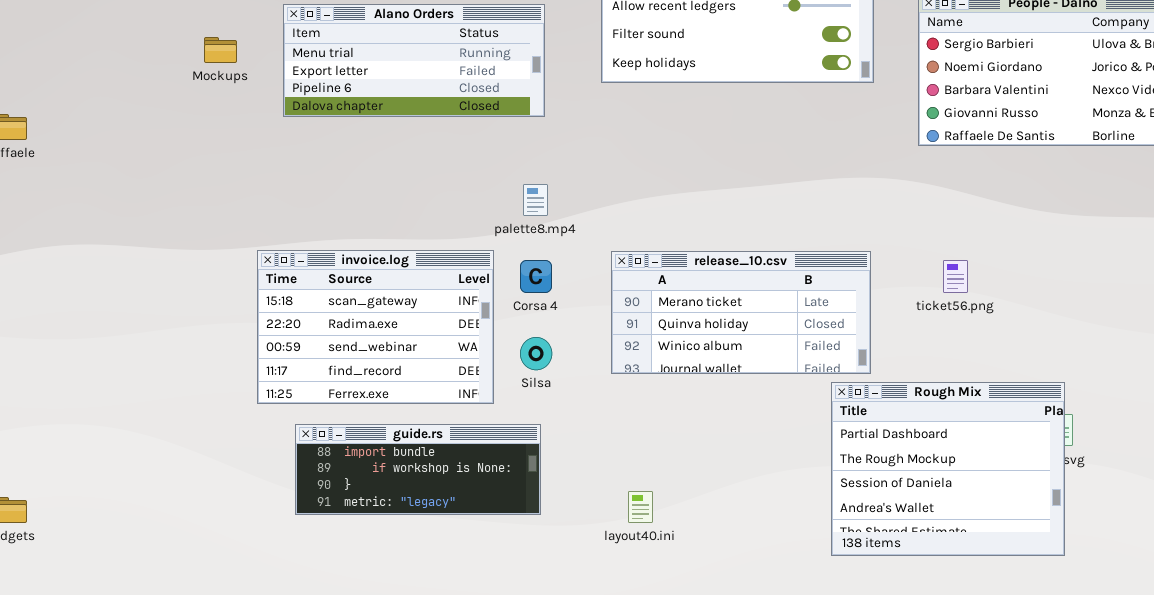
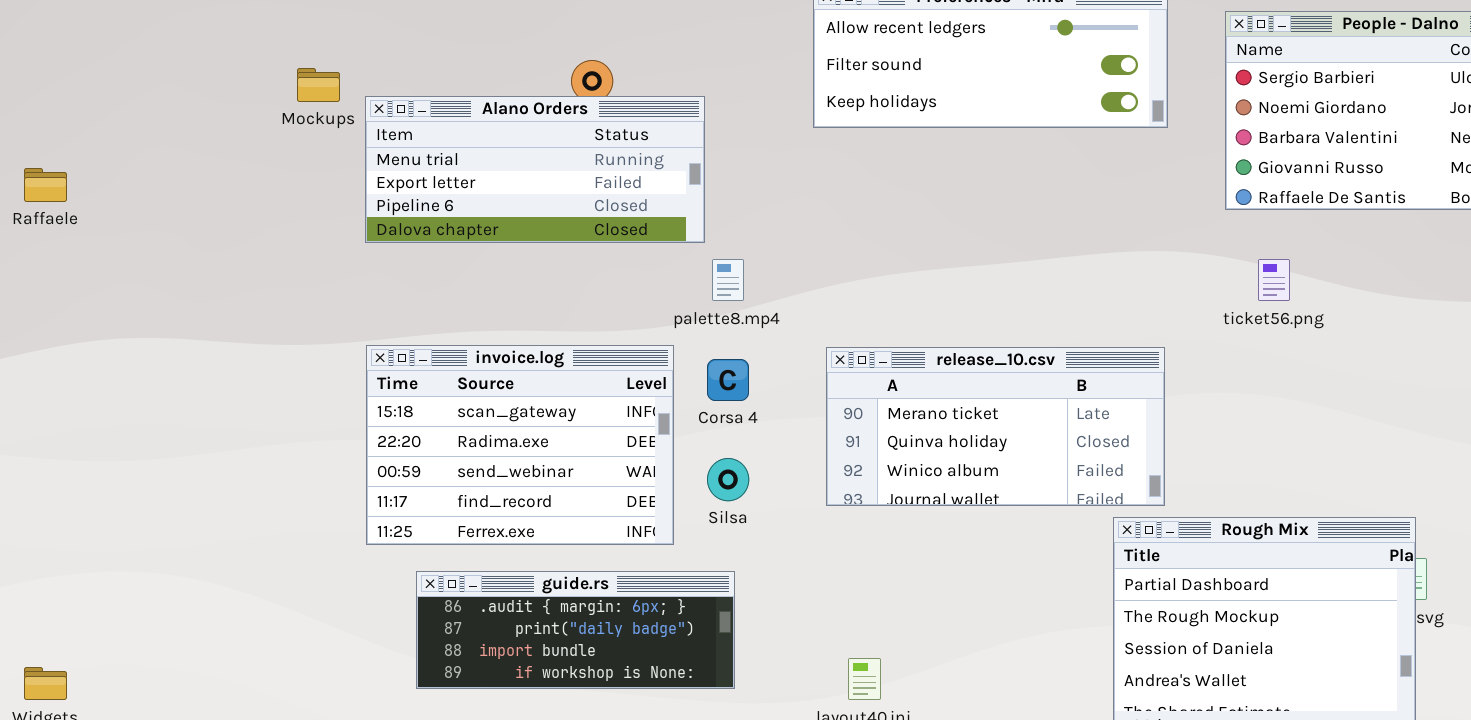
Alano Orders: [283,4,545,117] -> [365,96,705,243], moved
ticket56.png: [943,260,968,293] -> [1258,259,1290,301], moved
guide.rs: [295,424,541,515] -> [416,571,735,689], scrolled up 2 rows

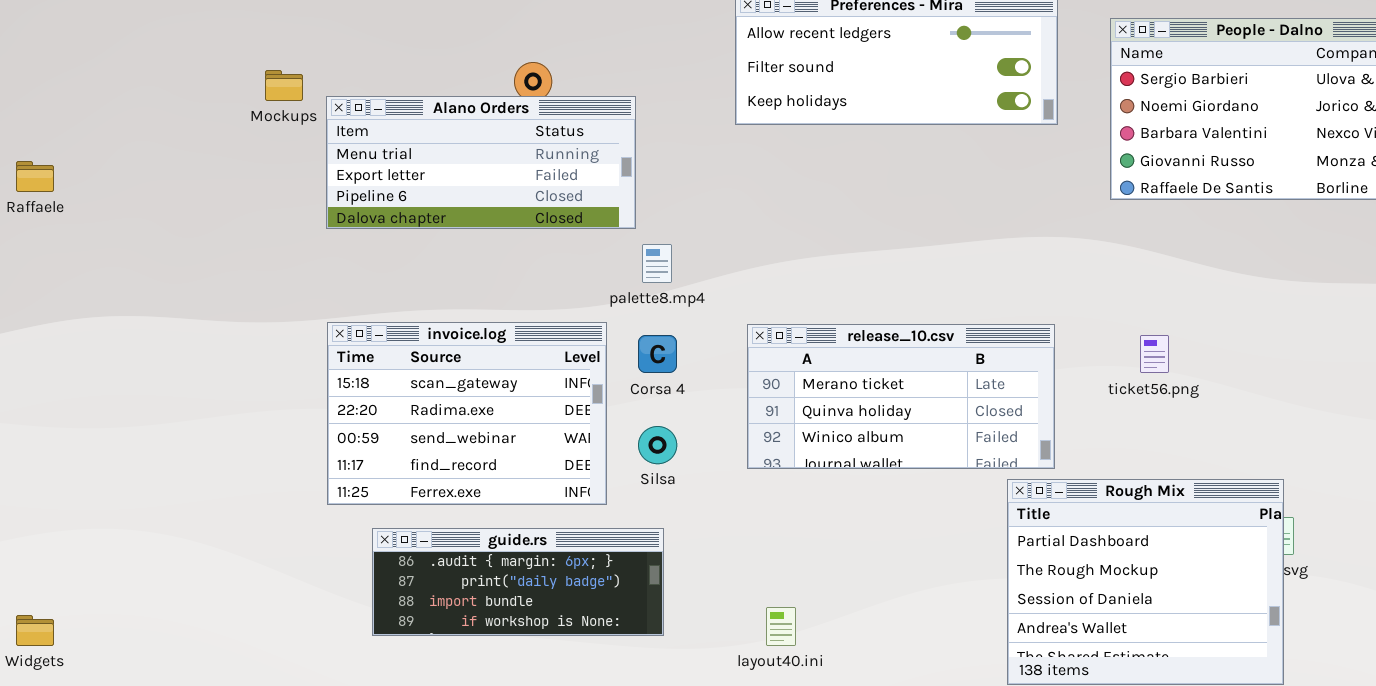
ticket56.png: [1258,259,1290,301] -> [1140,335,1169,373], moved

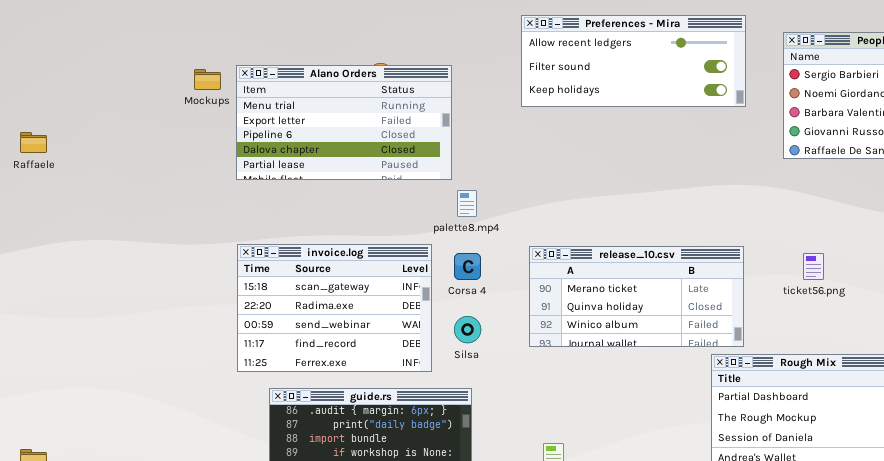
Alano Orders: [326,96,636,229] -> [236,65,452,180], resized

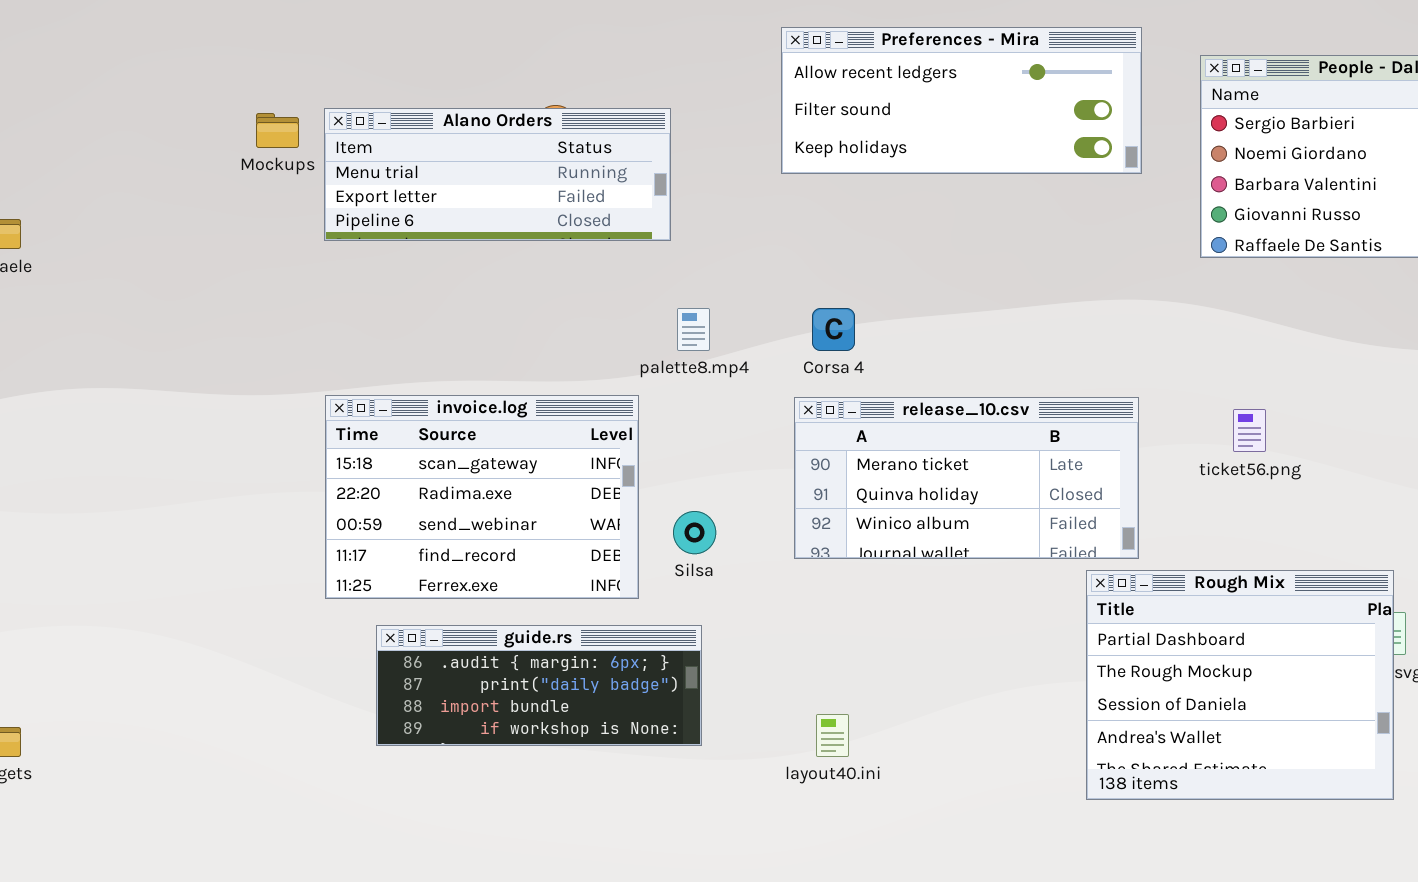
Alano Orders: [236,65,452,180] -> [324,108,671,241], resized
Corsa 4: [454,253,481,280] -> [812,308,855,351], moved

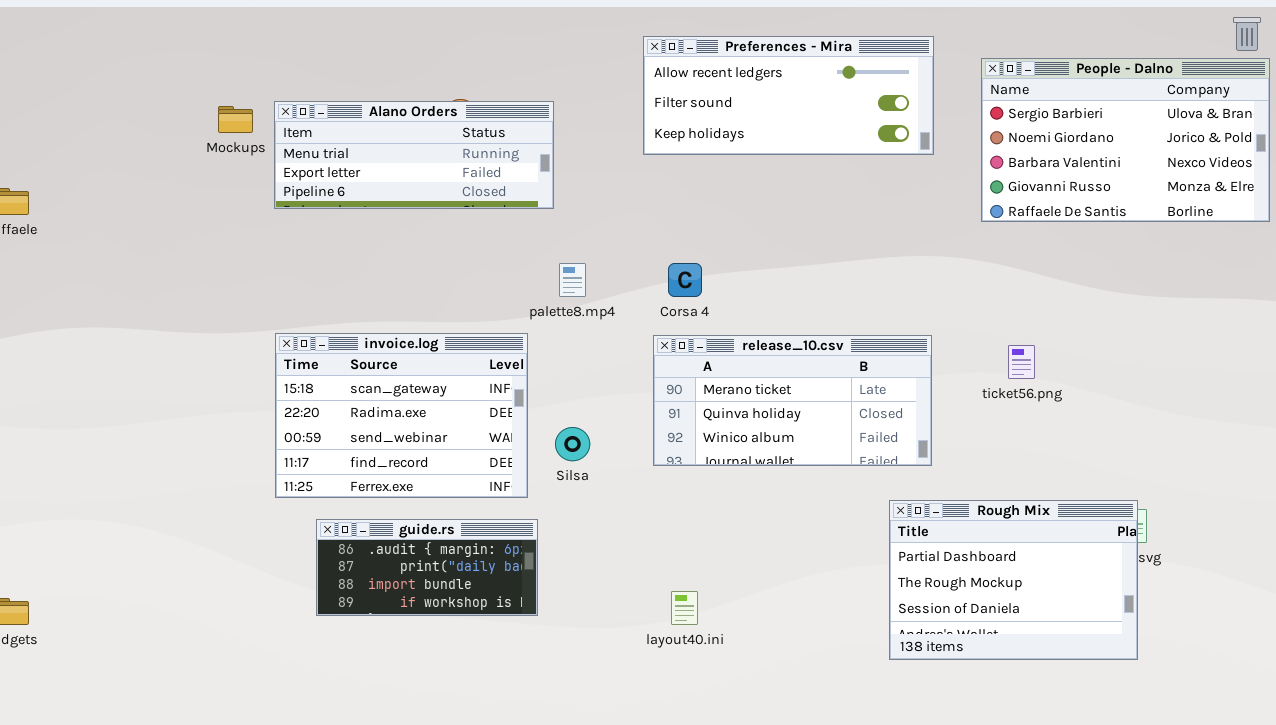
Rough Mix: [1086,570,1394,800] -> [889,500,1138,660], resized
guide.rs: [376,625,702,746] -> [316,519,538,616], resized

